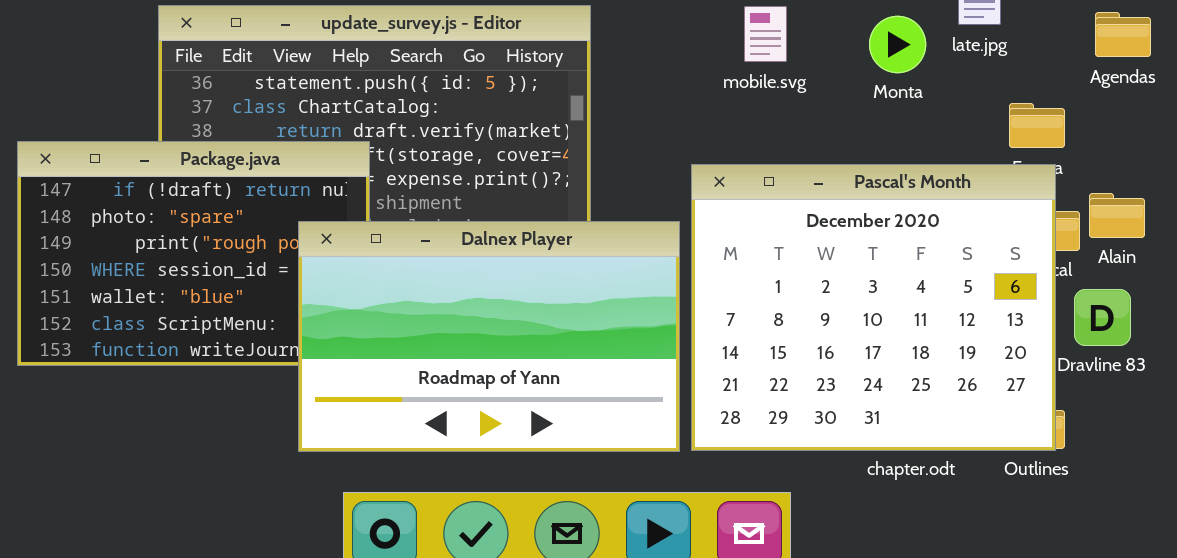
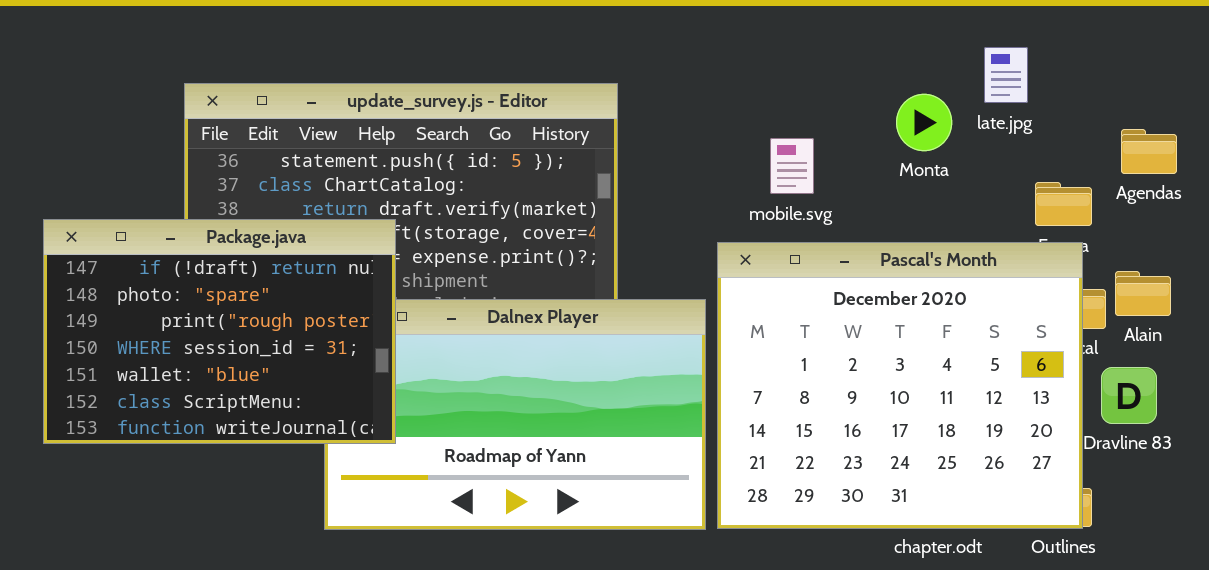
mobile.svg: [744,6,787,62] -> [770,138,814,194], moved
Agendas: [1095,12,1151,57] -> [1121,129,1177,174], moved
Package.java: [17,141,370,366] -> [43,219,396,444], raised

